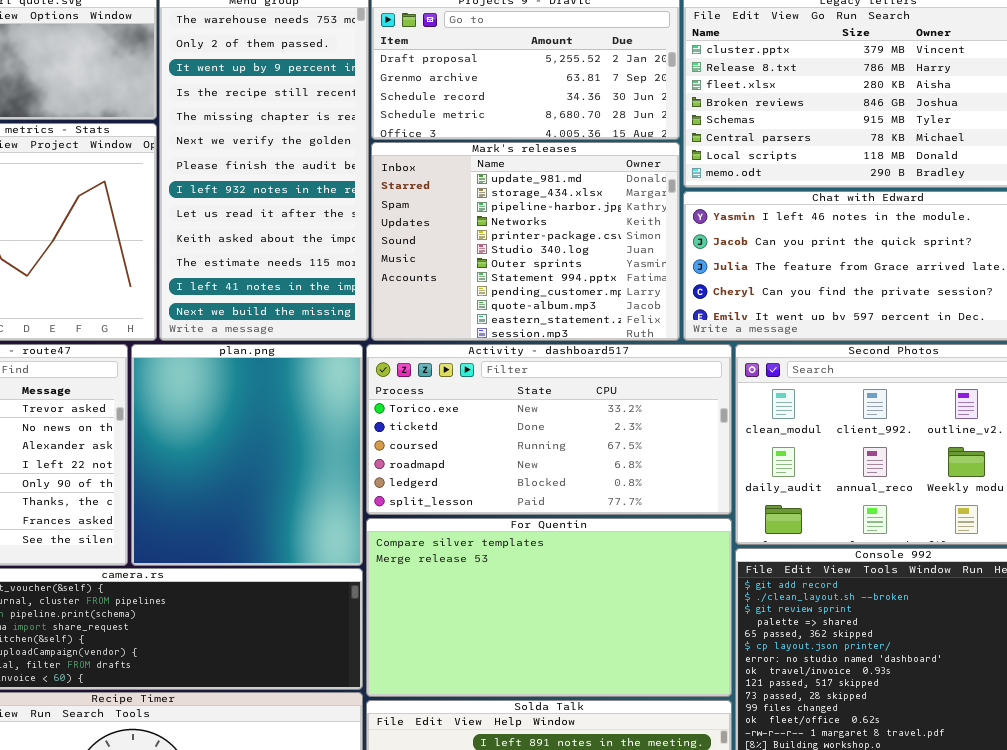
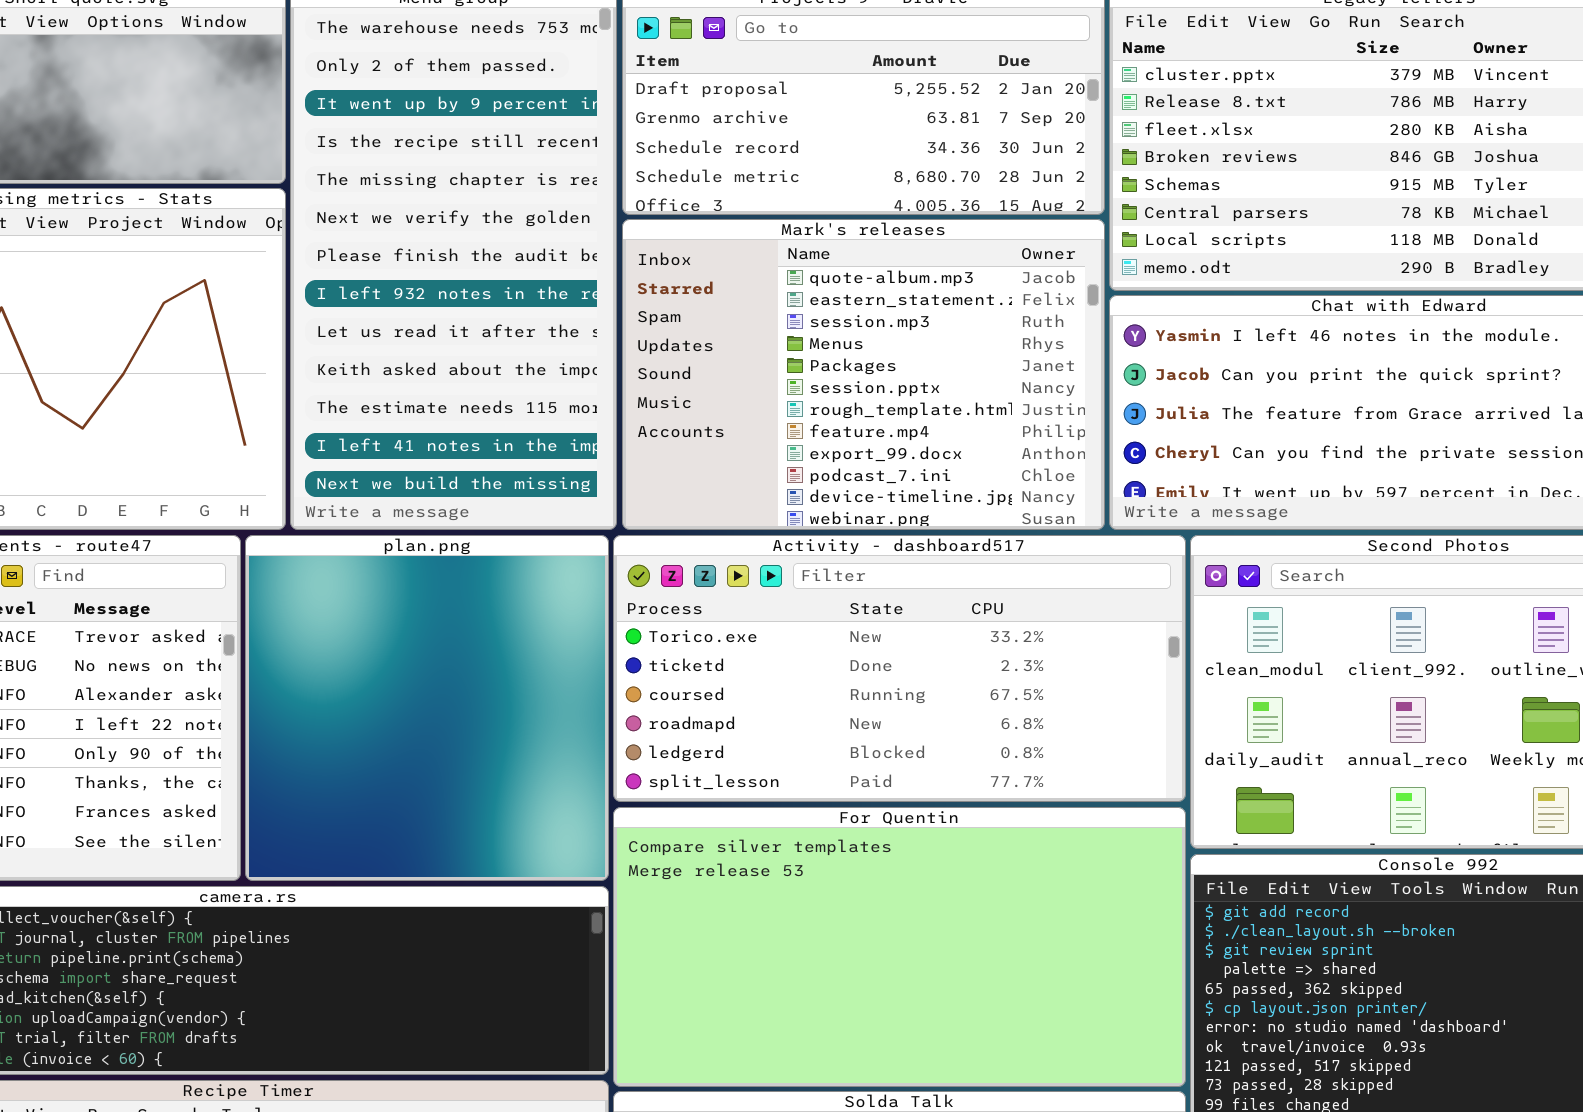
Mark's releases: [371,142,680,341] -> [622,219,1105,530], scrolled down 9 rows

